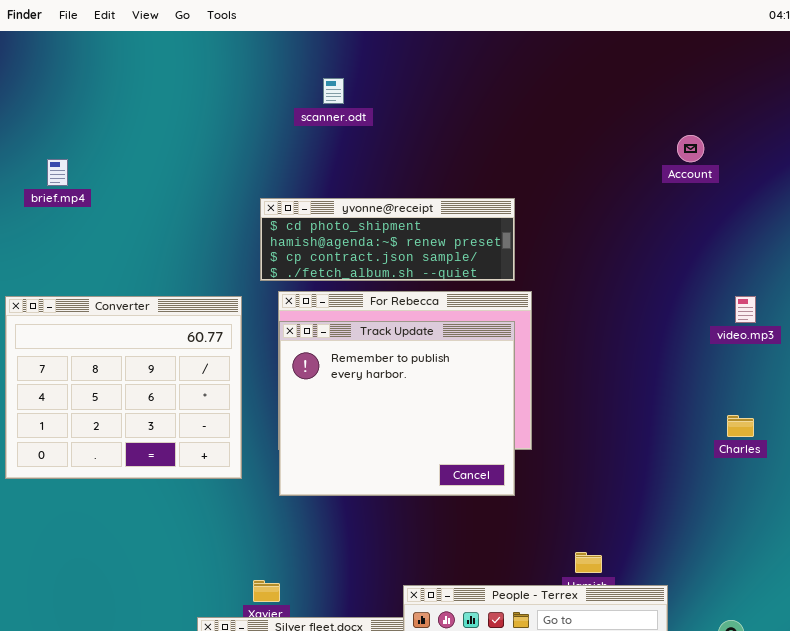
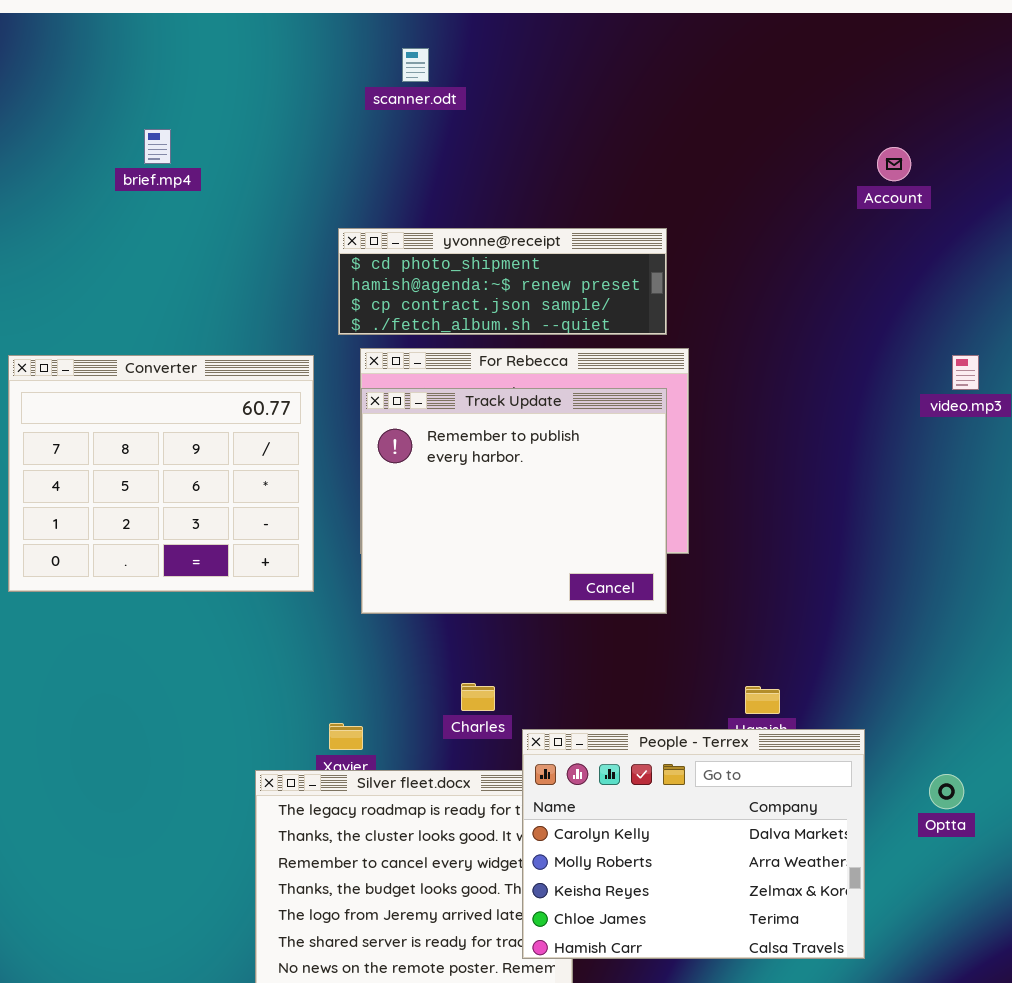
scanner.odt: [323,78,344,104] -> [402,48,429,82], moved
brief.mp4: [47,159,68,186] -> [144,129,171,164], moved
Charles: [727,415,754,437] -> [461,683,495,711], moved

